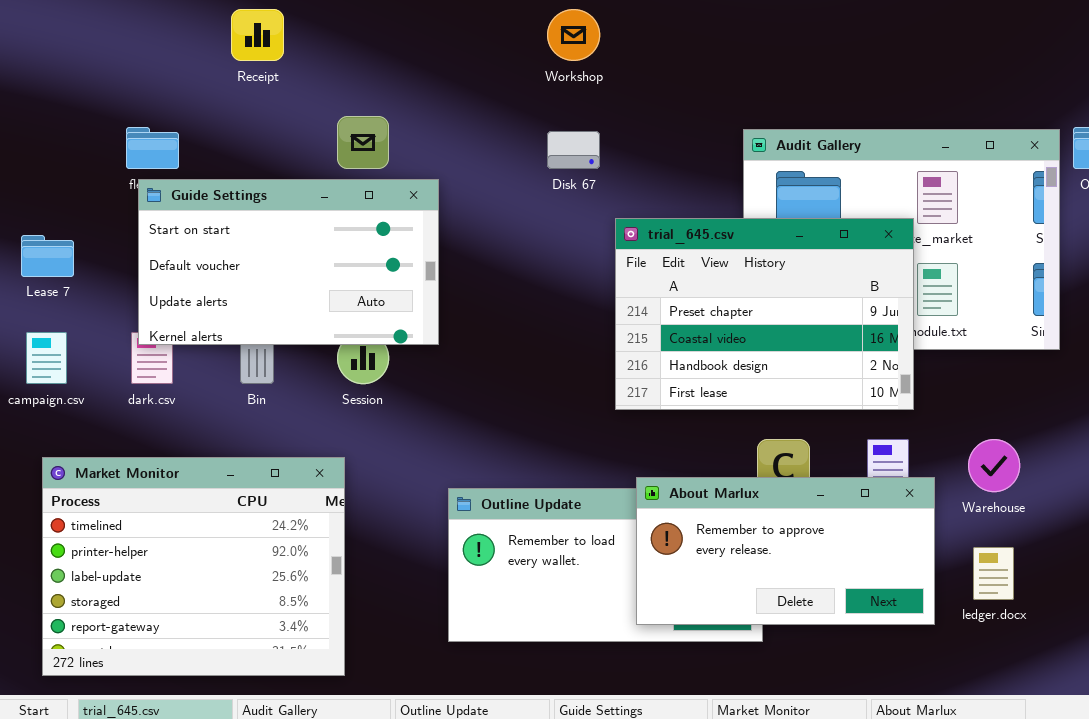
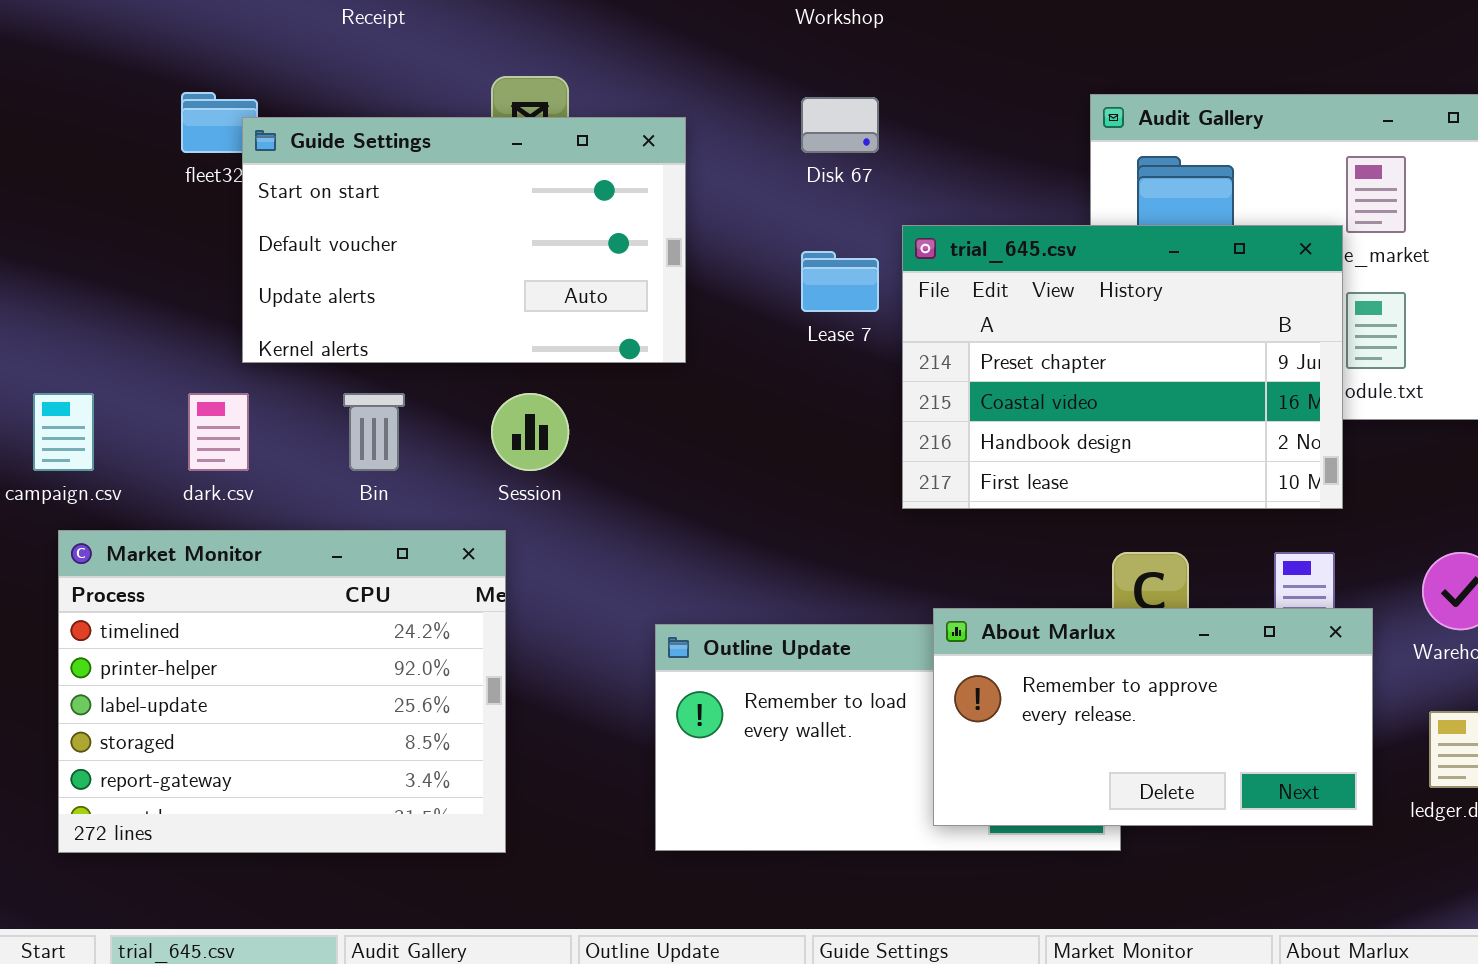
Guide Settings: [138,179,439,345] -> [242,117,686,363], moved
Lease 7: [21,235,74,277] -> [801,251,879,312], moved
Market Monitor: [42,457,345,676] -> [58,530,506,853], moved

